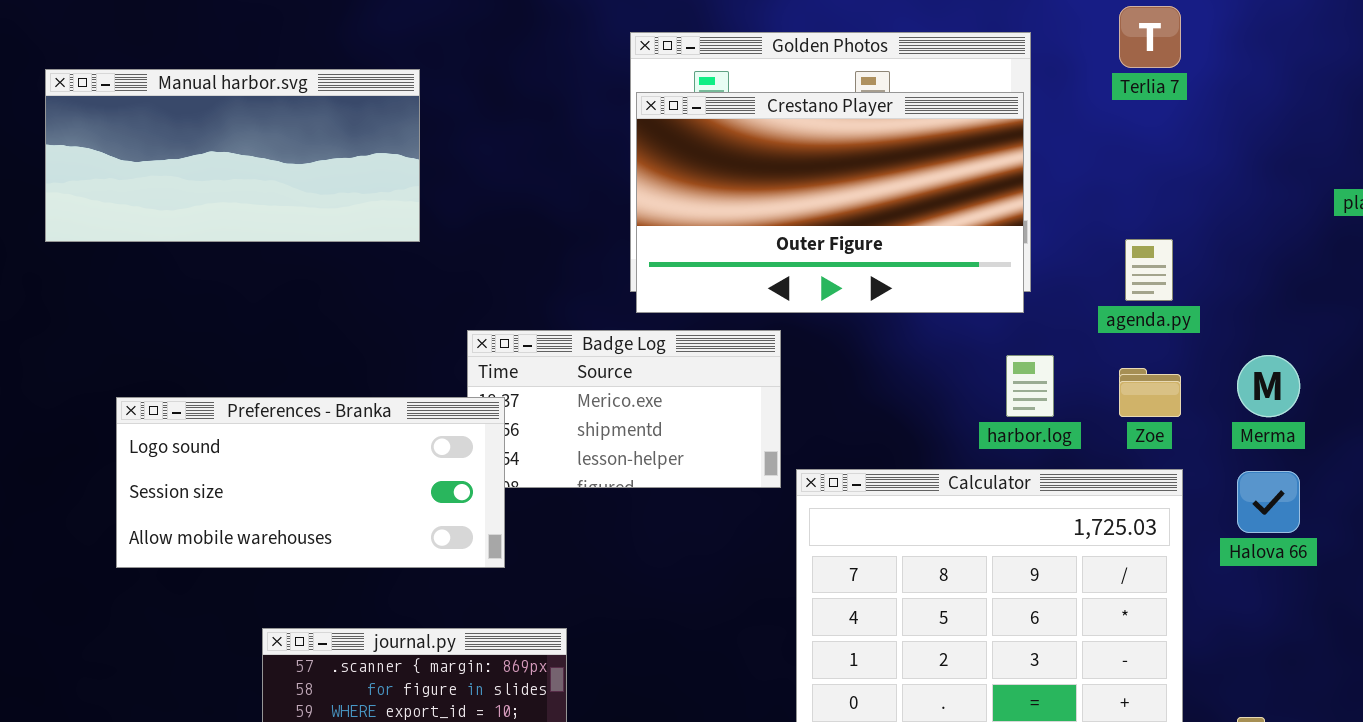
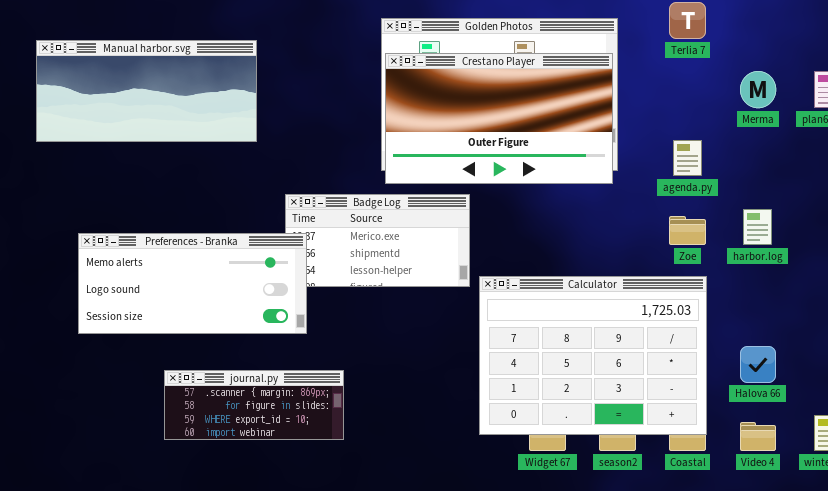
harbor.log: [1006,355,1054,417] -> [743,209,772,245], moved
Merma: [1237,355,1300,417] -> [740,71,776,108], moved
Preferences - Branka: [116,397,505,568] -> [78,233,307,334], scrolled up 1 row
Halova 66: [1237,471,1300,533] -> [740,346,776,383], moved

